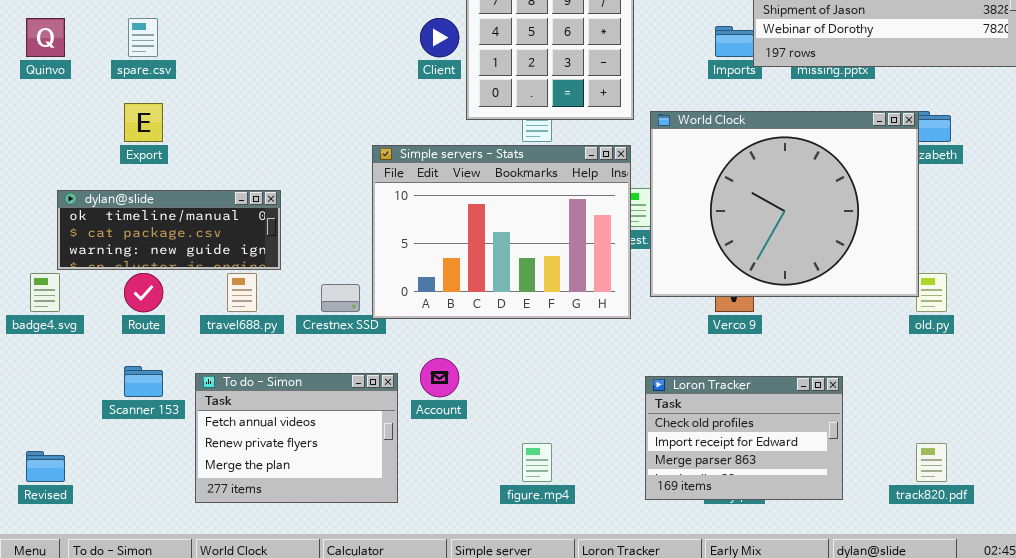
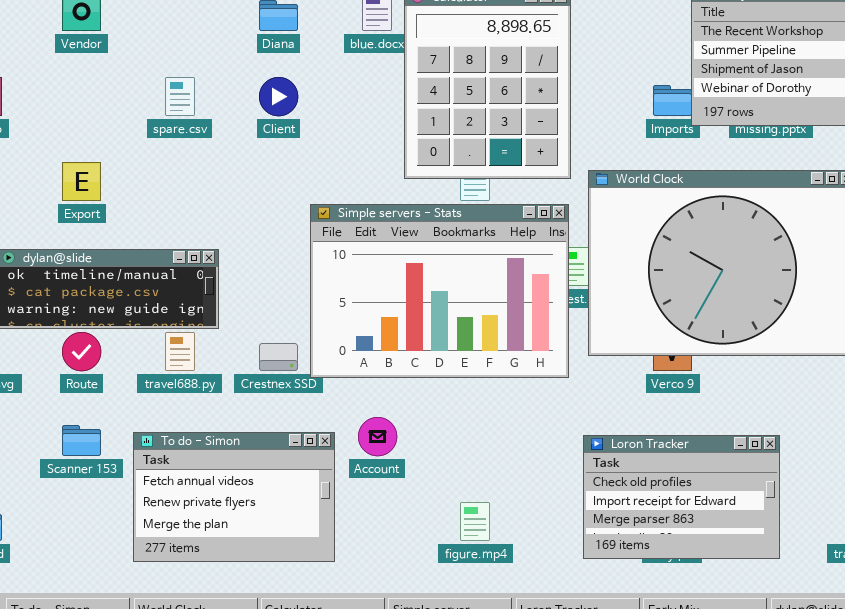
spare.csv: [128,18,158,57] -> [165,77,195,116], moved
Client: [420,18,459,57] -> [259,77,298,116], moved

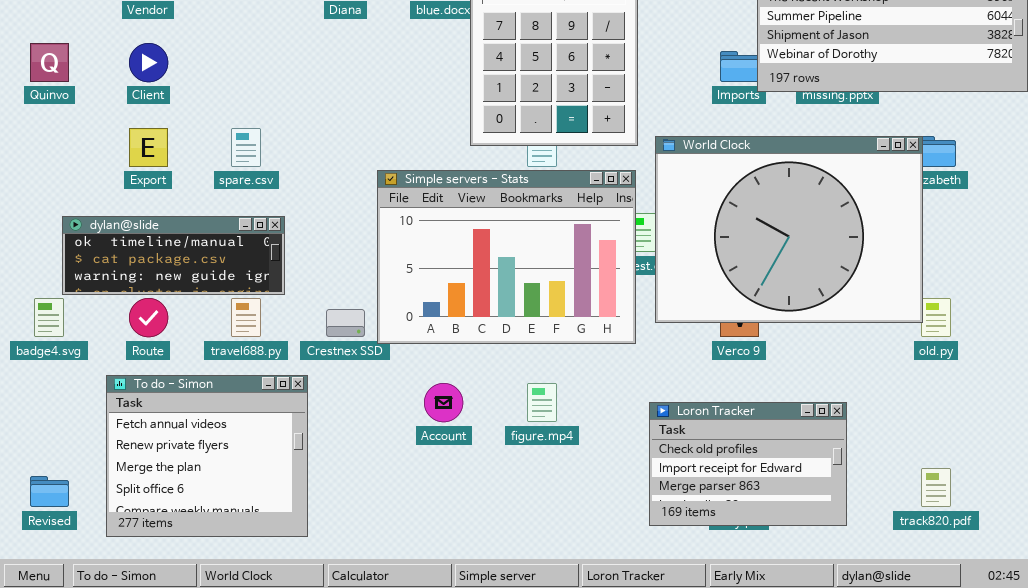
spare.csv: [165,77,195,116] -> [231,128,261,167], moved
Client: [259,77,298,116] -> [129,43,168,82], moved
To do - Simon: [133,432,335,562] -> [106,375,308,537], moved, resized
figure.mp4: [460,502,490,541] -> [527,383,557,422], moved

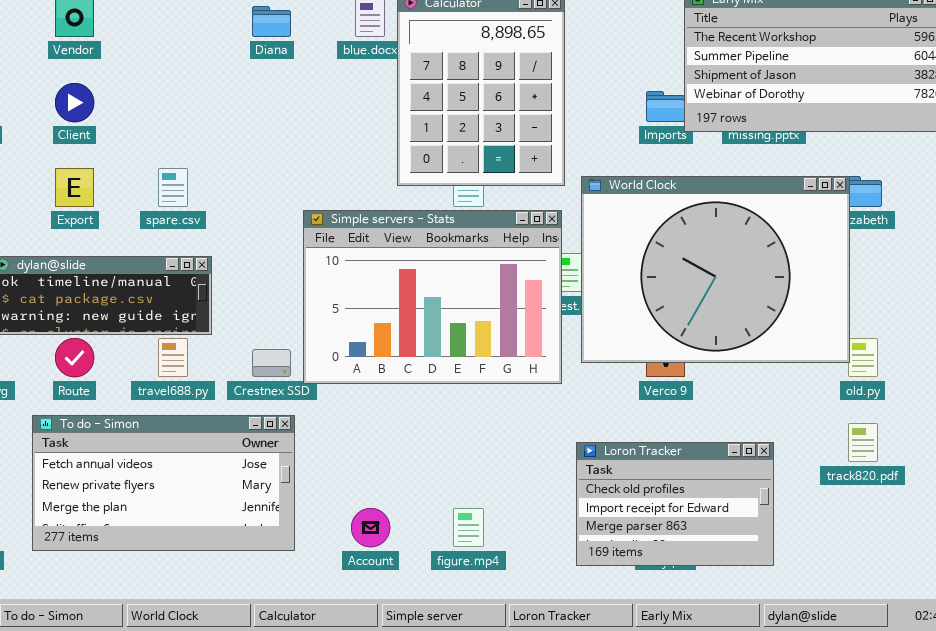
To do - Simon: [106,375,308,537] -> [32,415,295,551], resized
Account: [424,383,463,422] -> [351,508,390,547], moved
figure.mp4: [527,383,557,422] -> [453,508,484,547], moved
track820.pdf: [921,468,951,507] -> [848,423,878,462], moved

